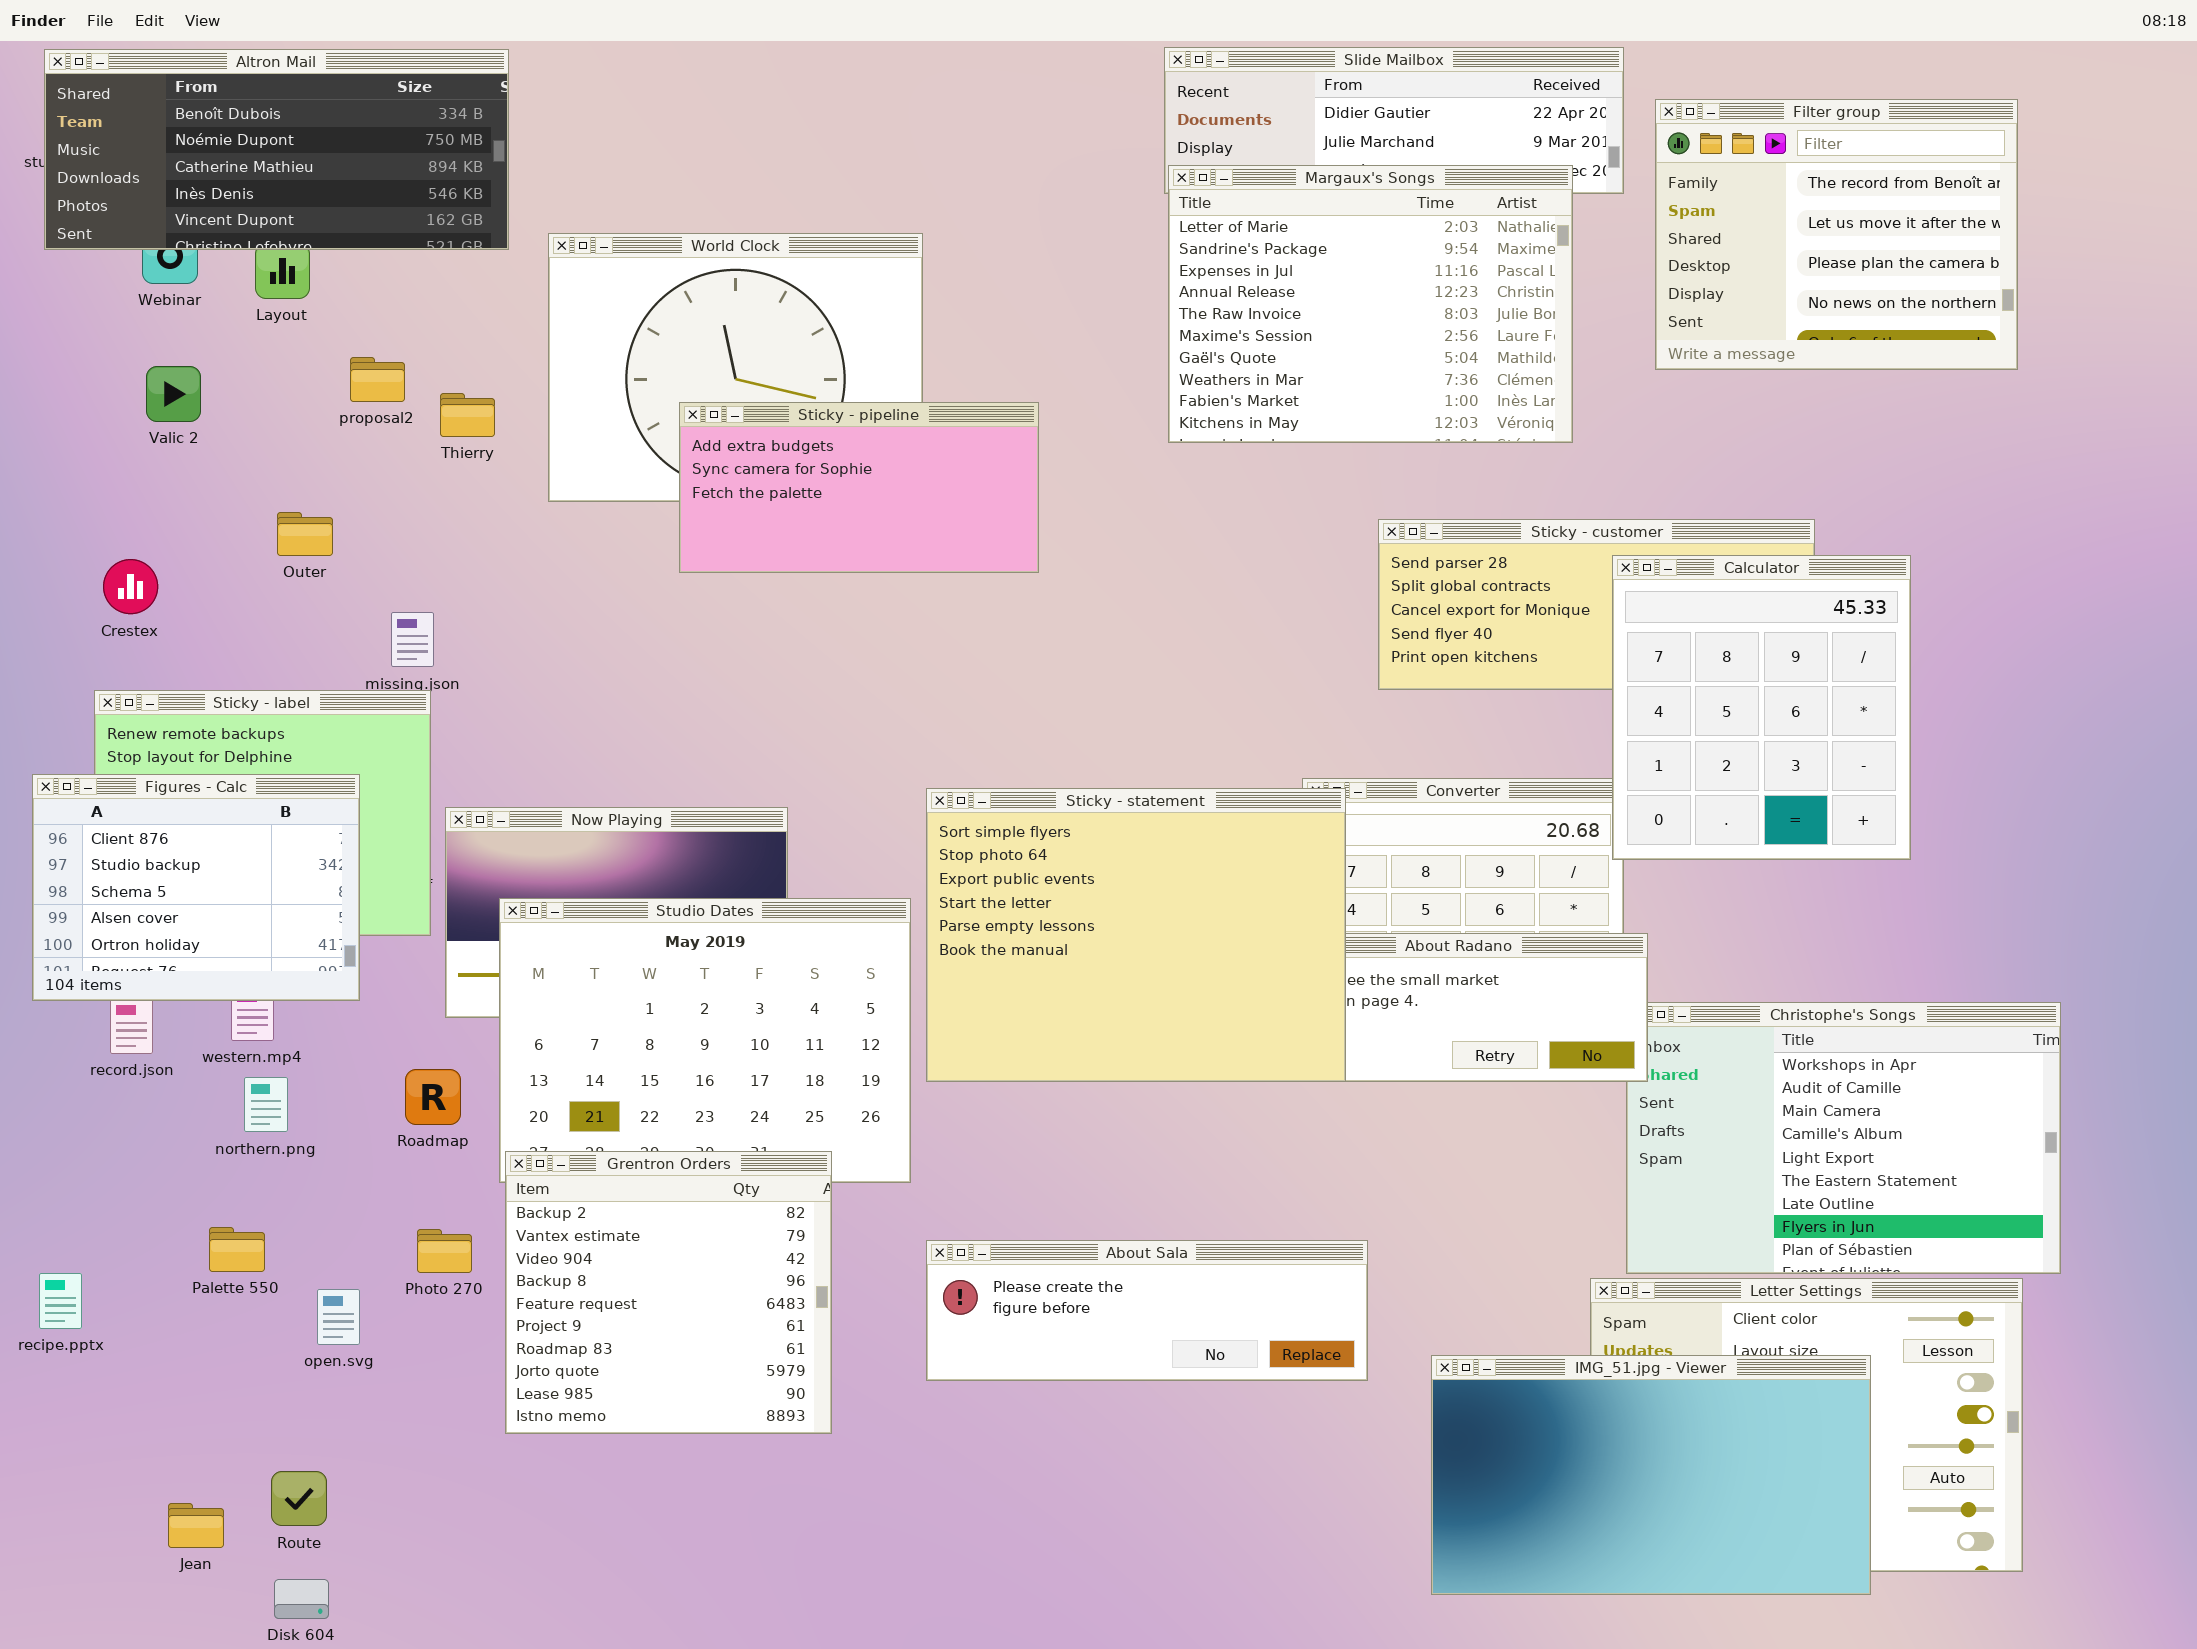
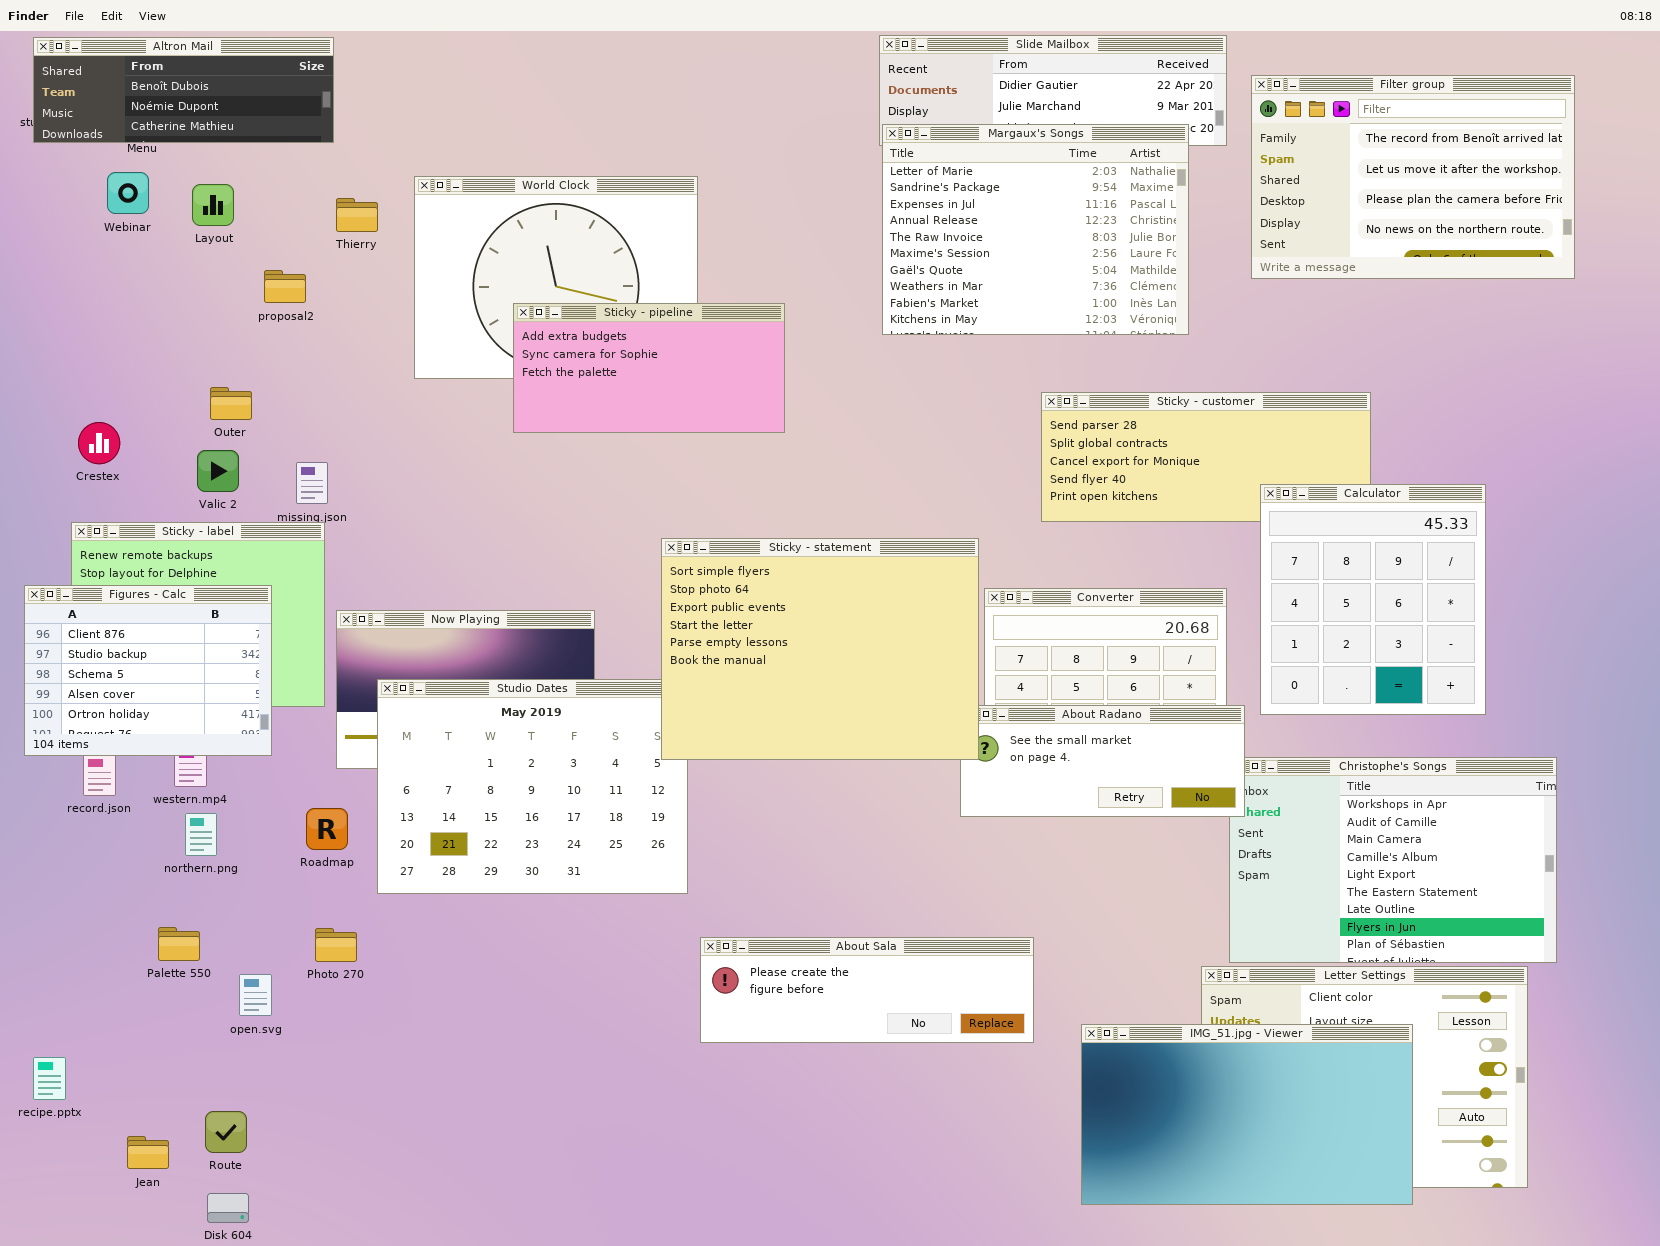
Altron Mail: [44,49,509,250] -> [33,37,334,143], resized
Filter group: [1655,99,2018,370] -> [1251,75,1575,279], resized
Valic 2: [146,366,201,422] -> [197,450,239,492], moved
Thierry: [440,393,495,437] -> [336,198,378,232], moved
Calculator: [1612,555,1911,860] -> [1260,484,1486,715], moved
Sticky - statement: [926,788,1346,1082] -> [661,538,979,760], moved
Grentron Orders: [505,1151,832,1434] -> none, closed
recipe.pptx: [39,1273,82,1329] -> [33,1057,66,1100], moved

